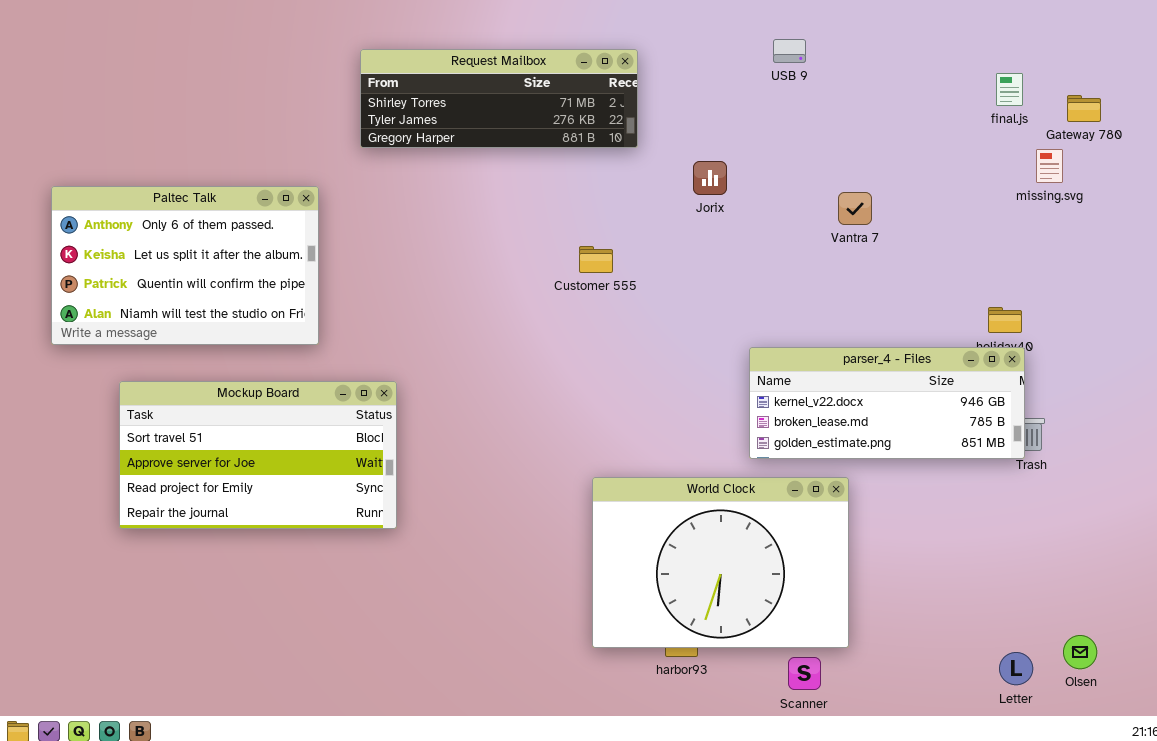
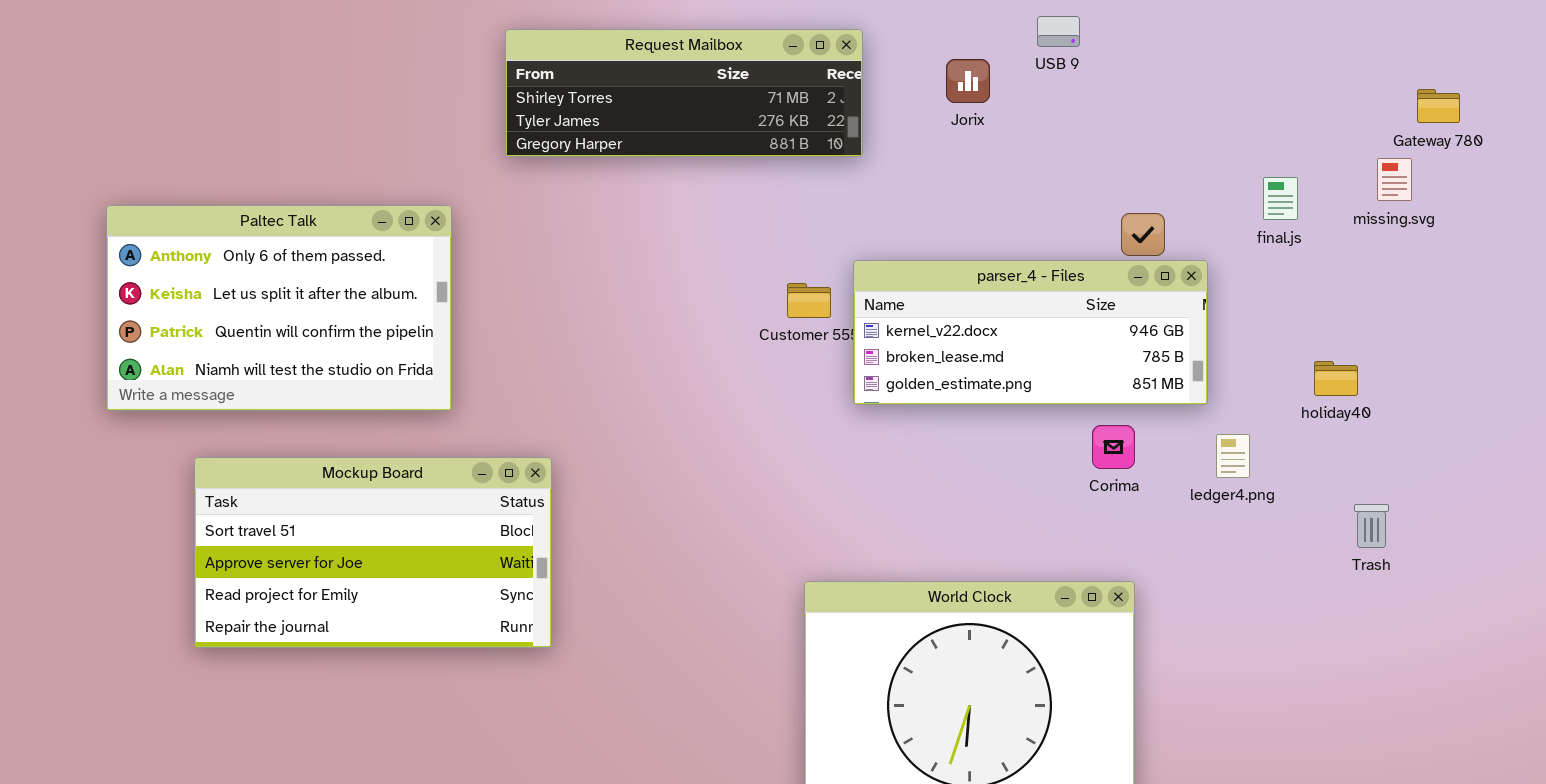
final.js: [996,73,1023,106] -> [1263,177,1298,220], moved
Jorix: [693,161,727,195] -> [946,59,990,103], moved
parser_4 - Files: [749,347,1025,459] -> [853,260,1208,405], moved

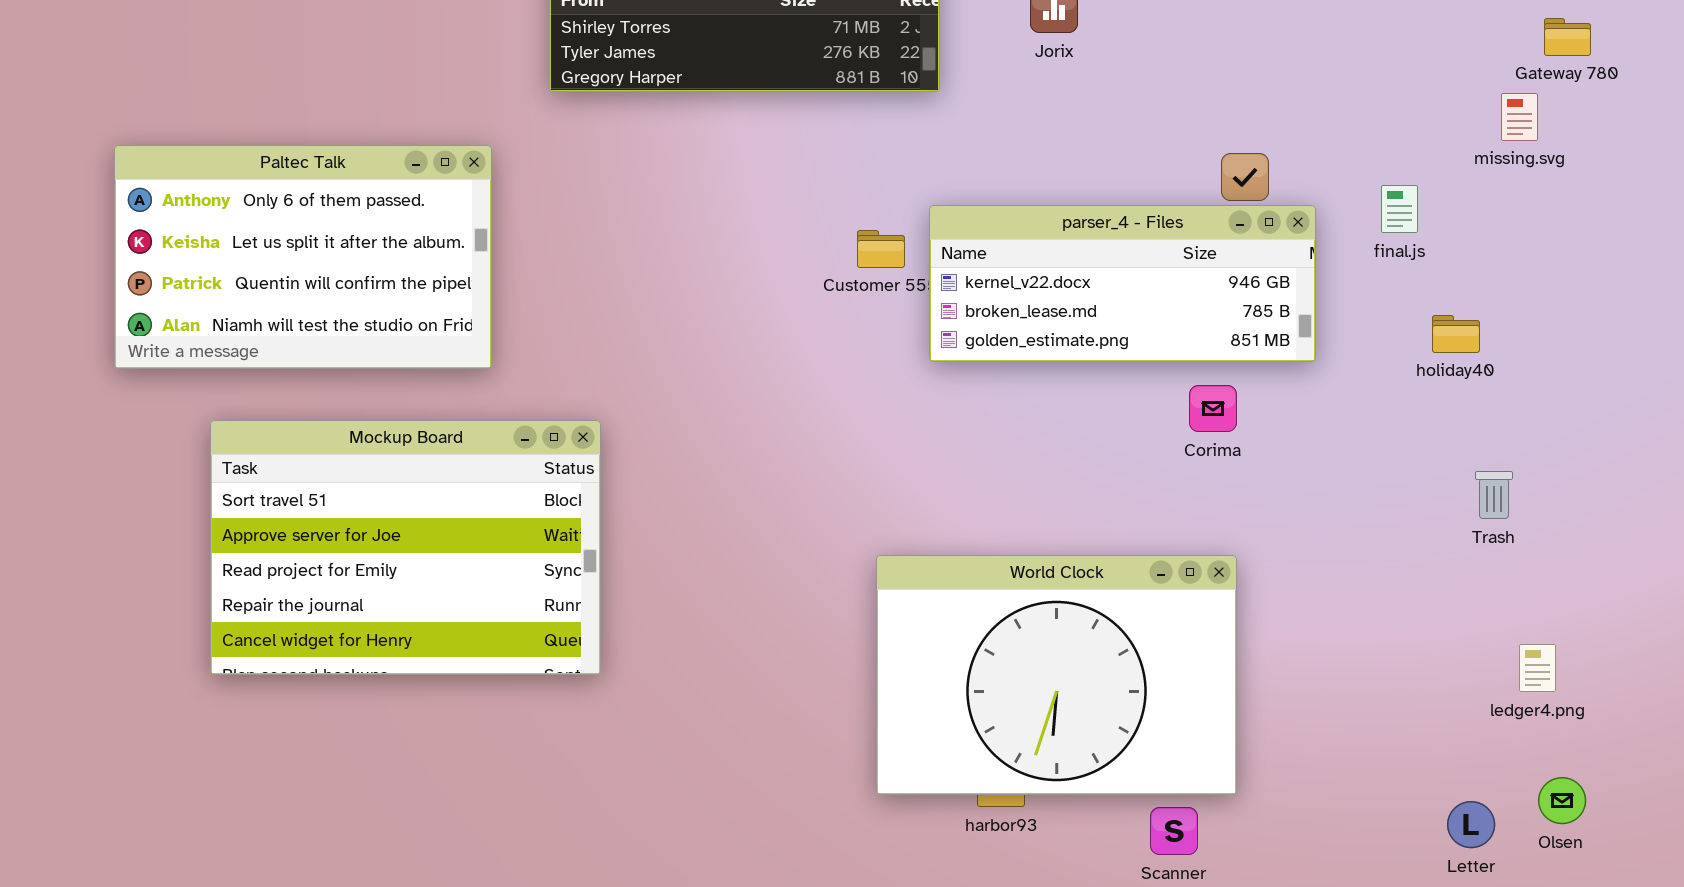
final.js: [1263,177,1298,220] -> [1381,185,1418,233], moved
ledger4.png: [1216,434,1250,478] -> [1519,644,1556,692], moved
Mockup Board: [194,457,552,648] -> [210,420,601,675], resized

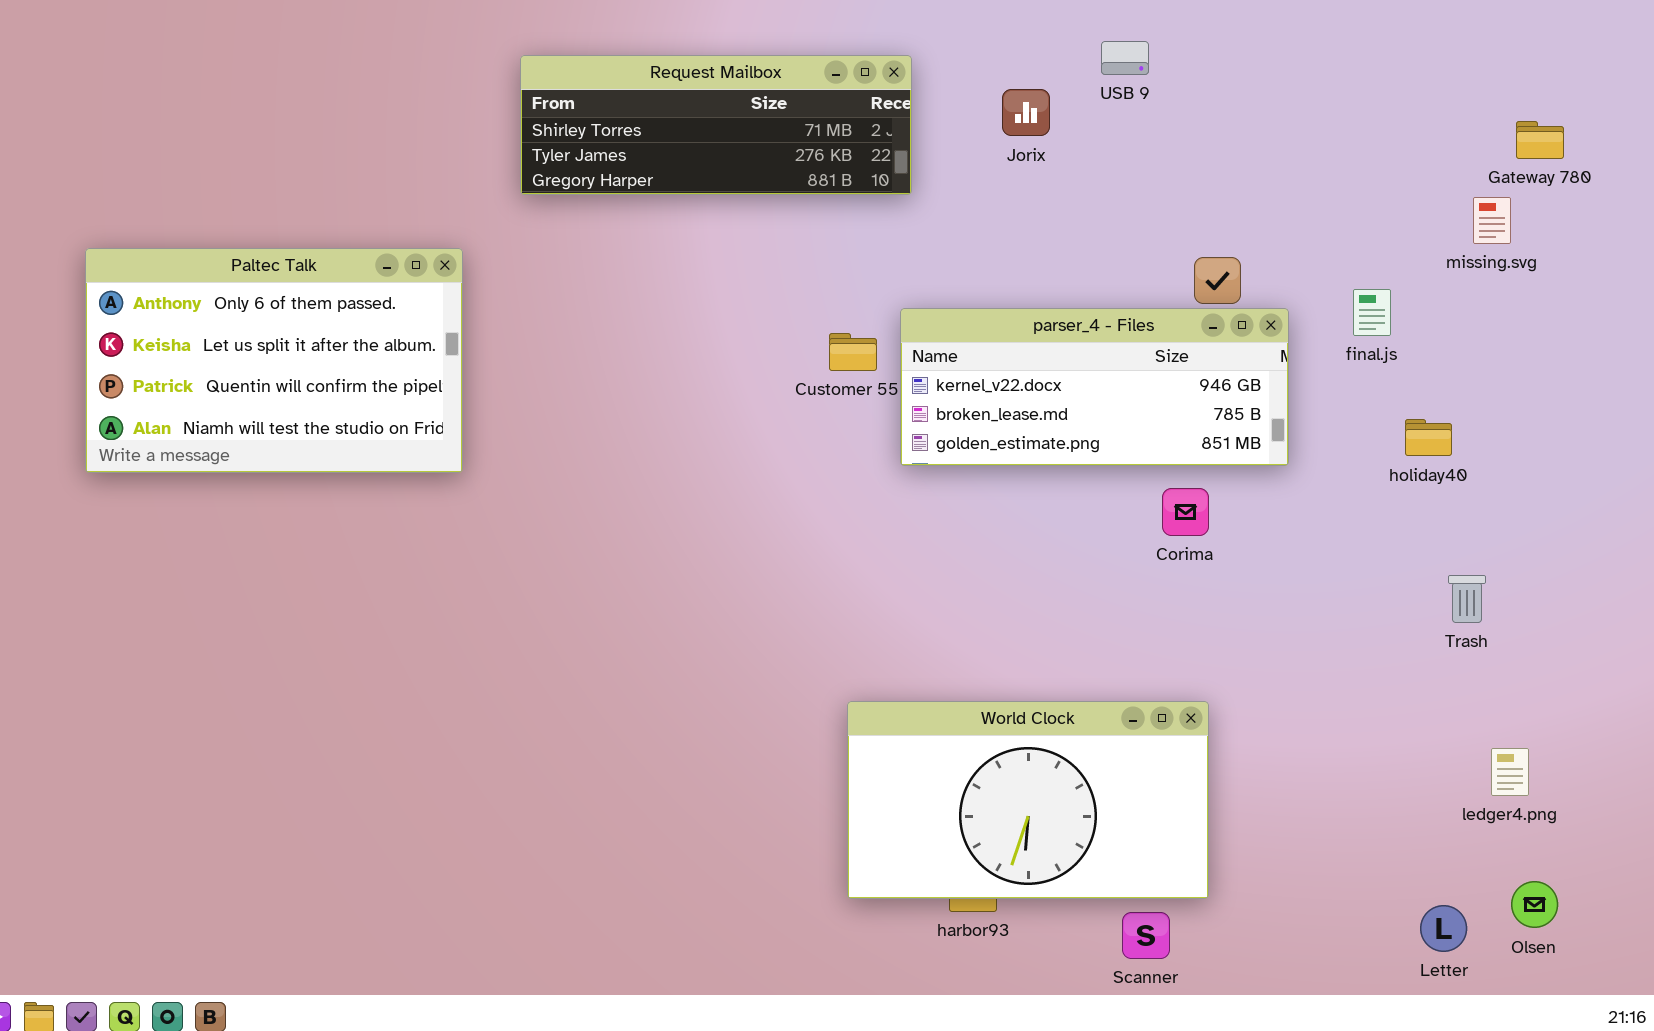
Mockup Board: [210,420,601,675] -> none, closed
World Clock: [876,555,1237,795] -> [847,701,1209,899], resized

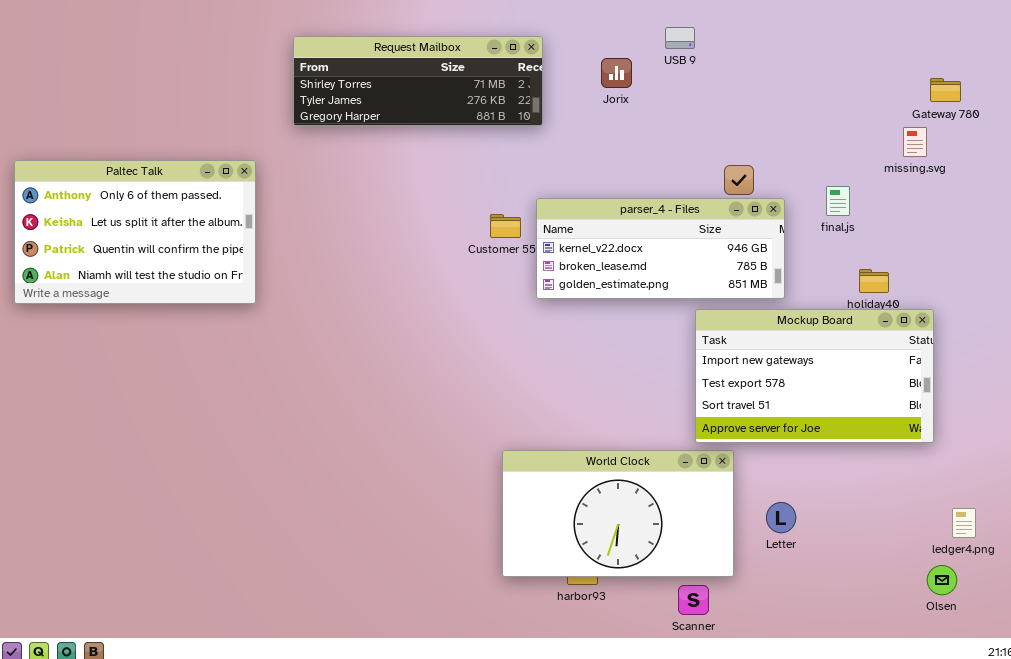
Mockup Board: none -> [695,309,934,443], opened
ledger4.png: [1491,748,1529,796] -> [952,508,976,538], moved
Letter: [1420,905,1467,952] -> [766,502,796,533], moved

